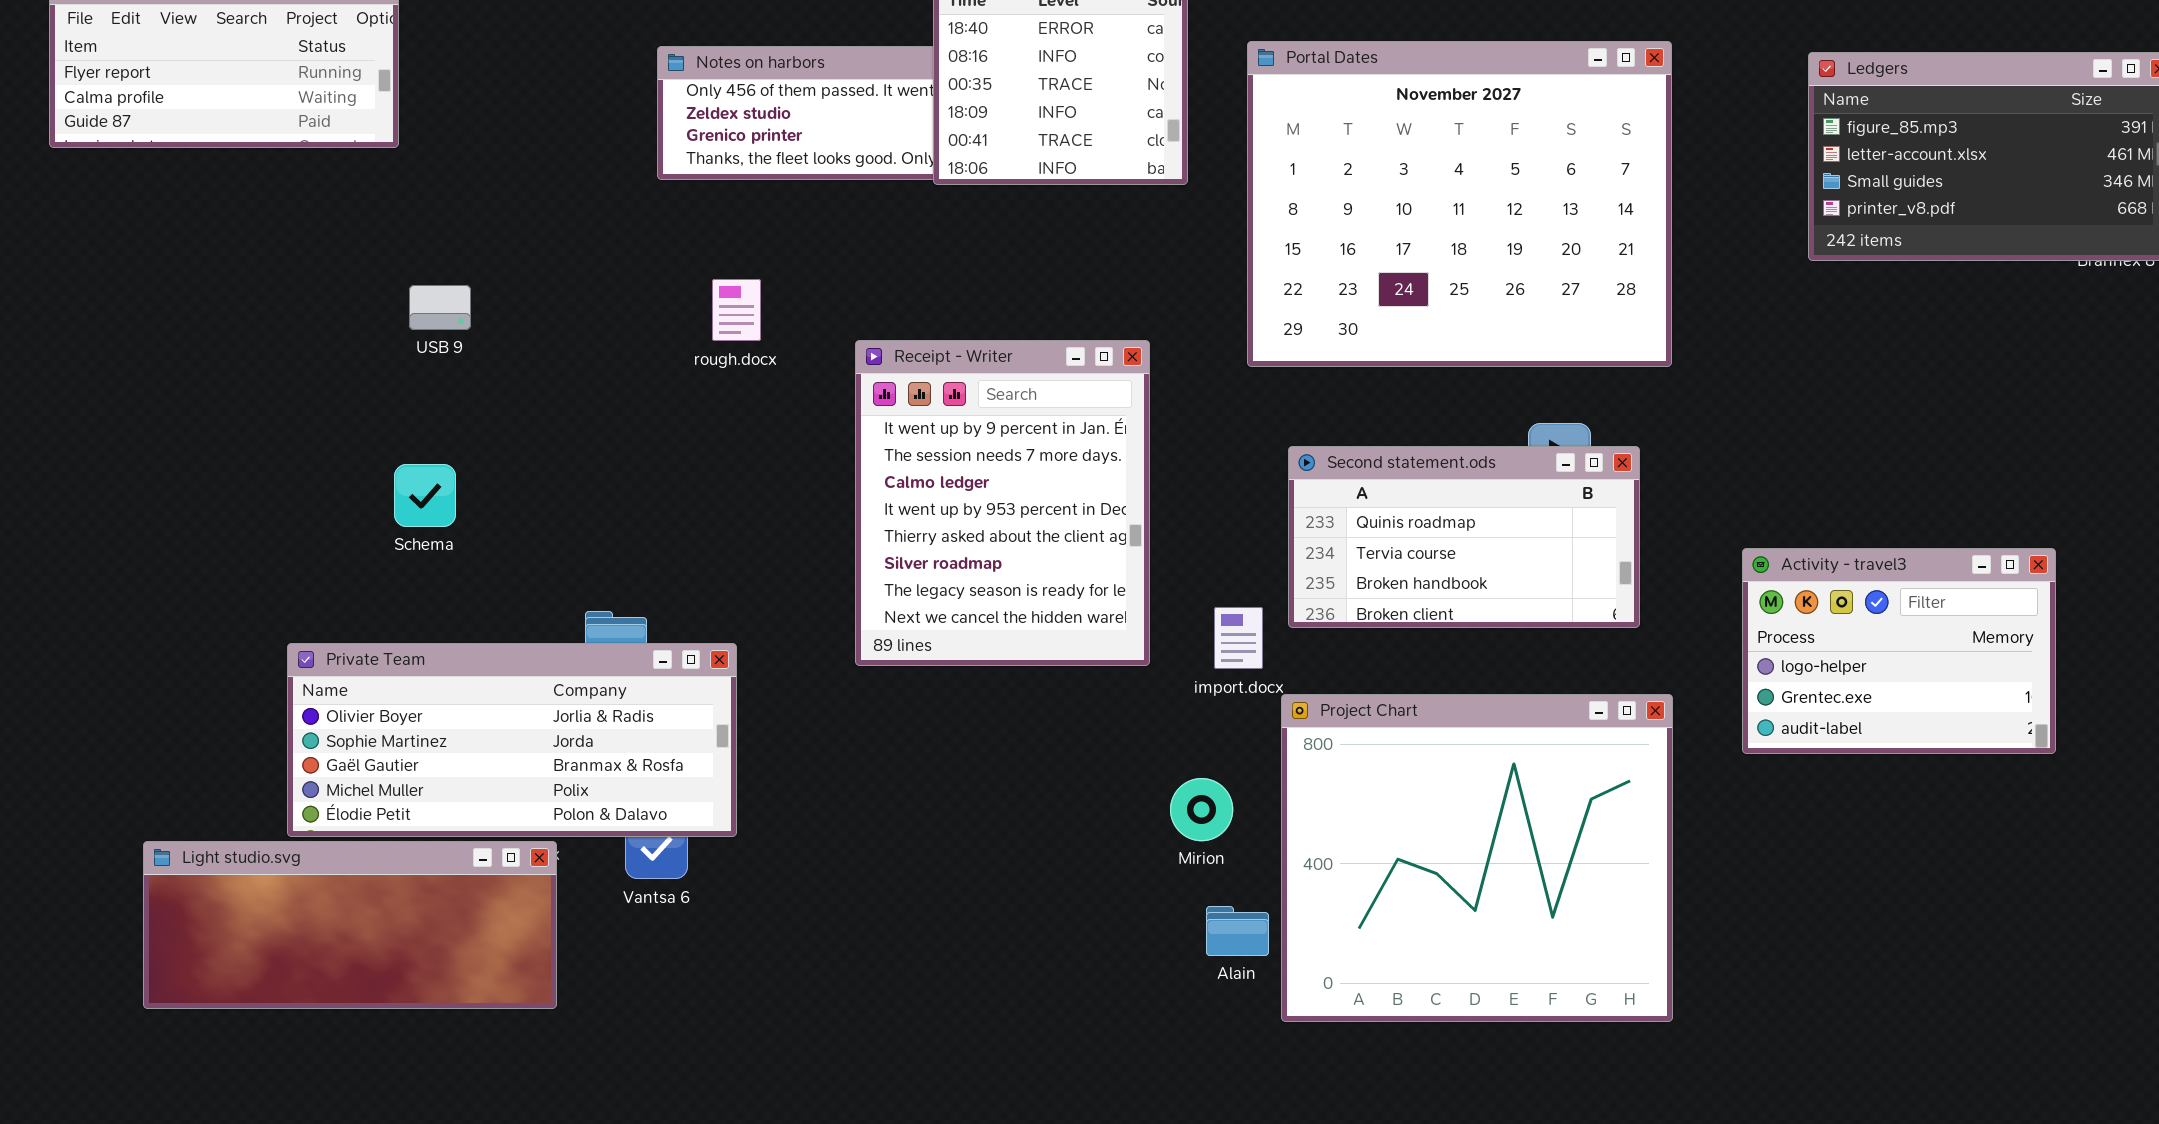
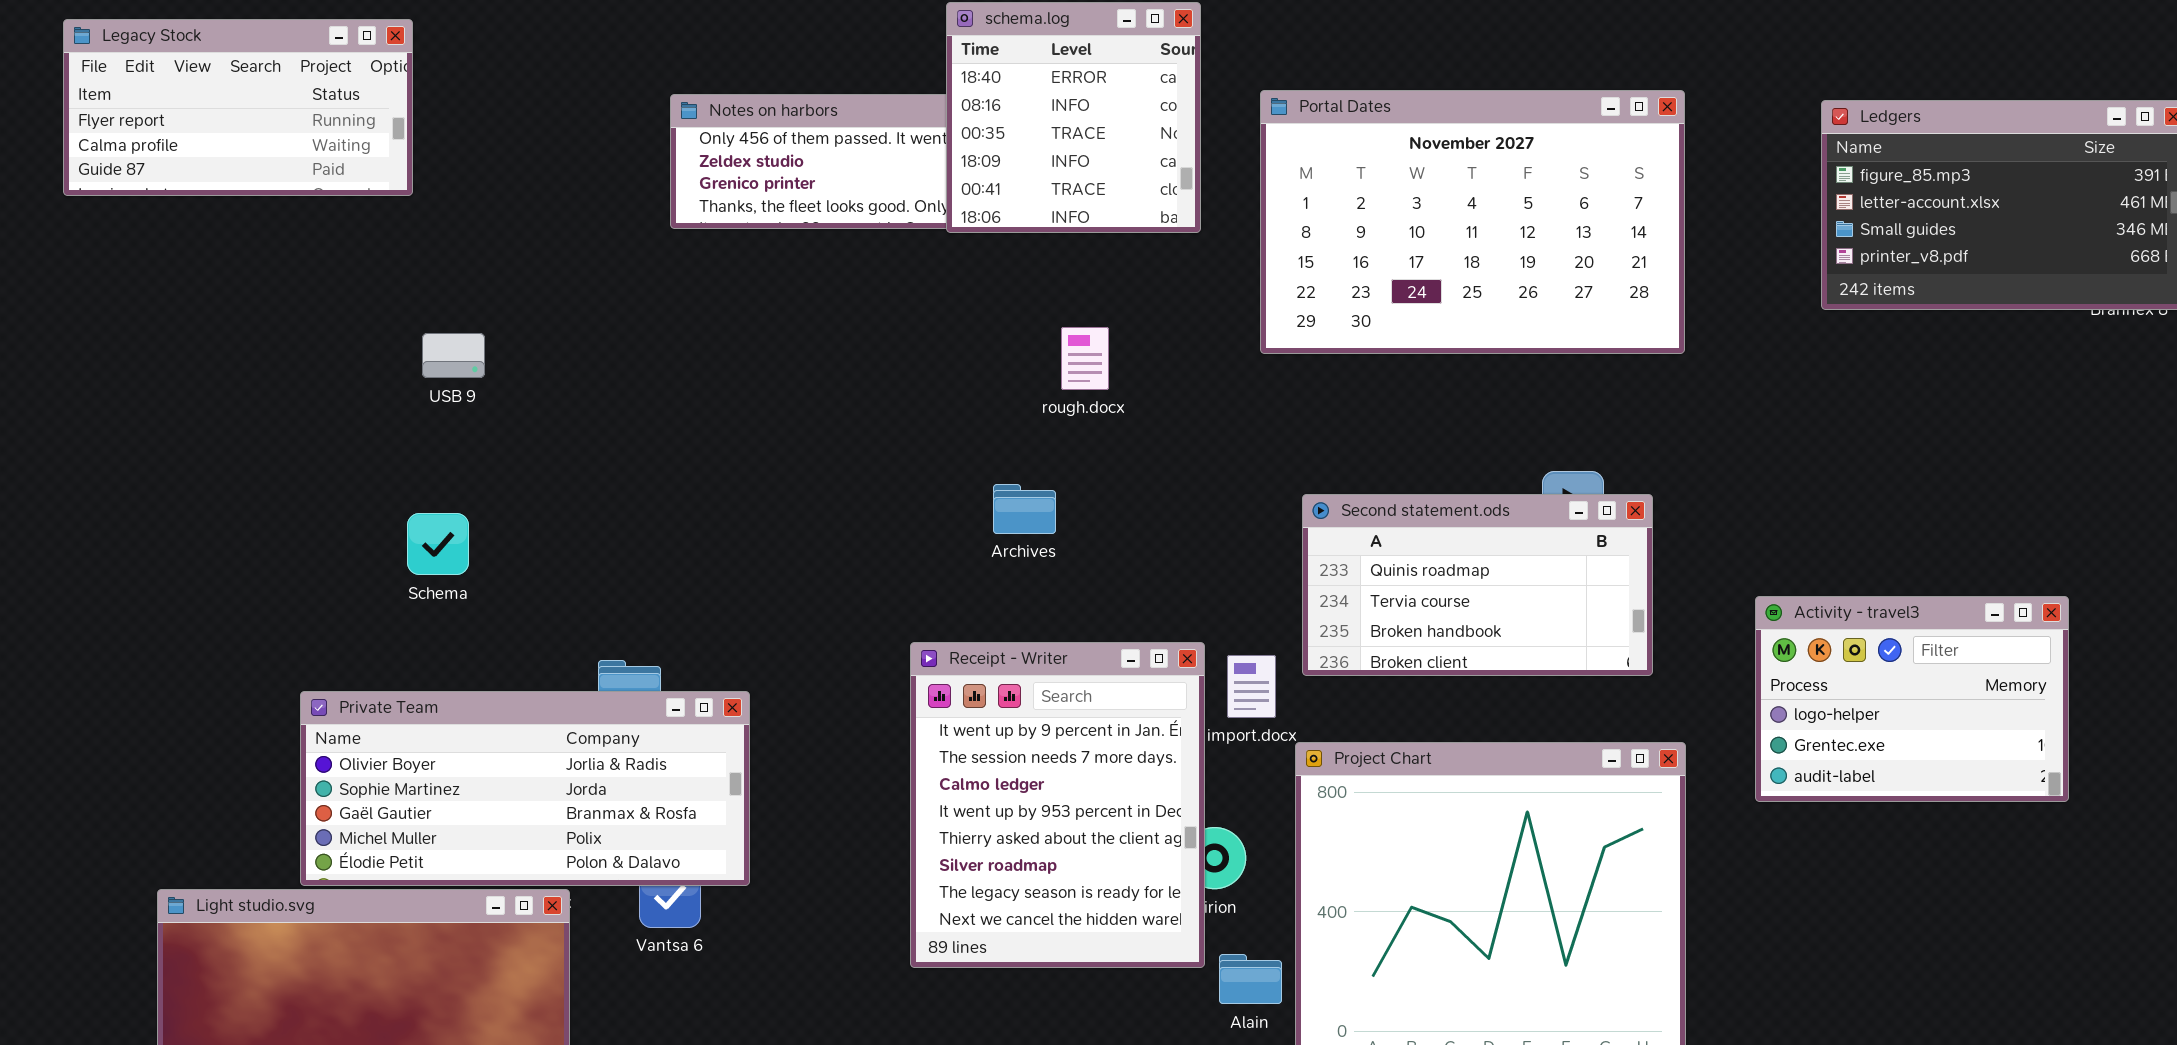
Portal Dates: [1247,41,1672,367] -> [1260,90,1685,354], resized
rough.docx: [712,279,761,341] -> [1061,327,1109,390], moved
Receipt - Writer: [855,340,1150,666] -> [910,642,1205,968], moved

